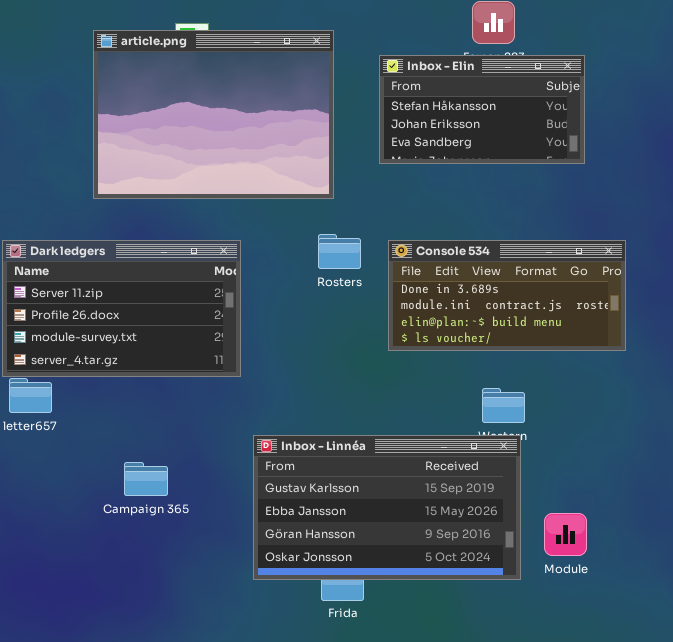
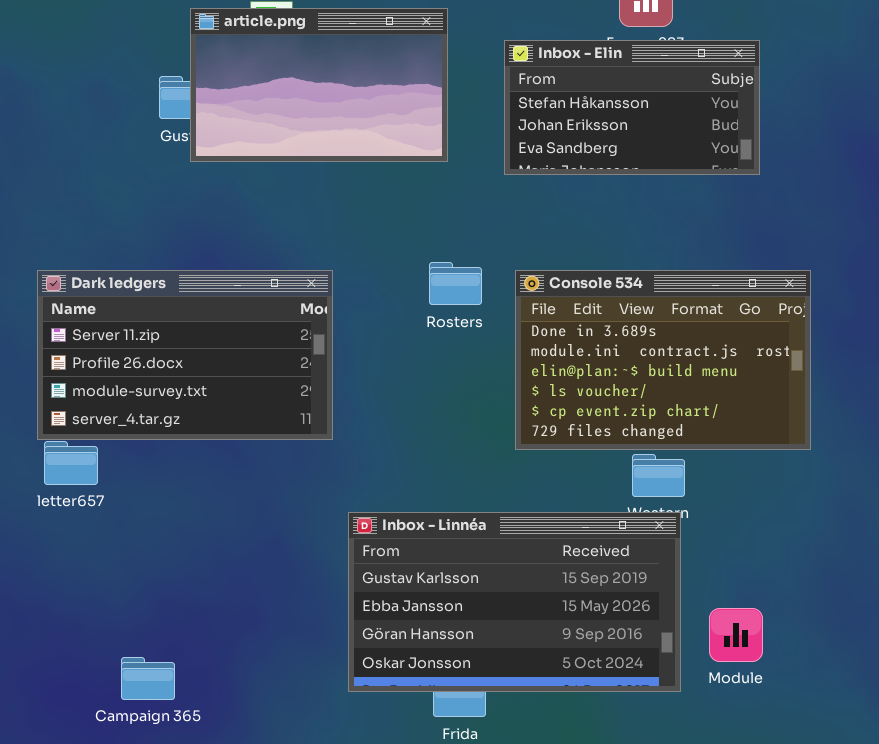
article.png: [93,30,334,199] -> [190,8,448,162], resized
Console 534: [388,240,626,351] -> [515,270,811,450], resized
Campaign 365: [124,462,168,496] -> [121,657,175,700], moved

